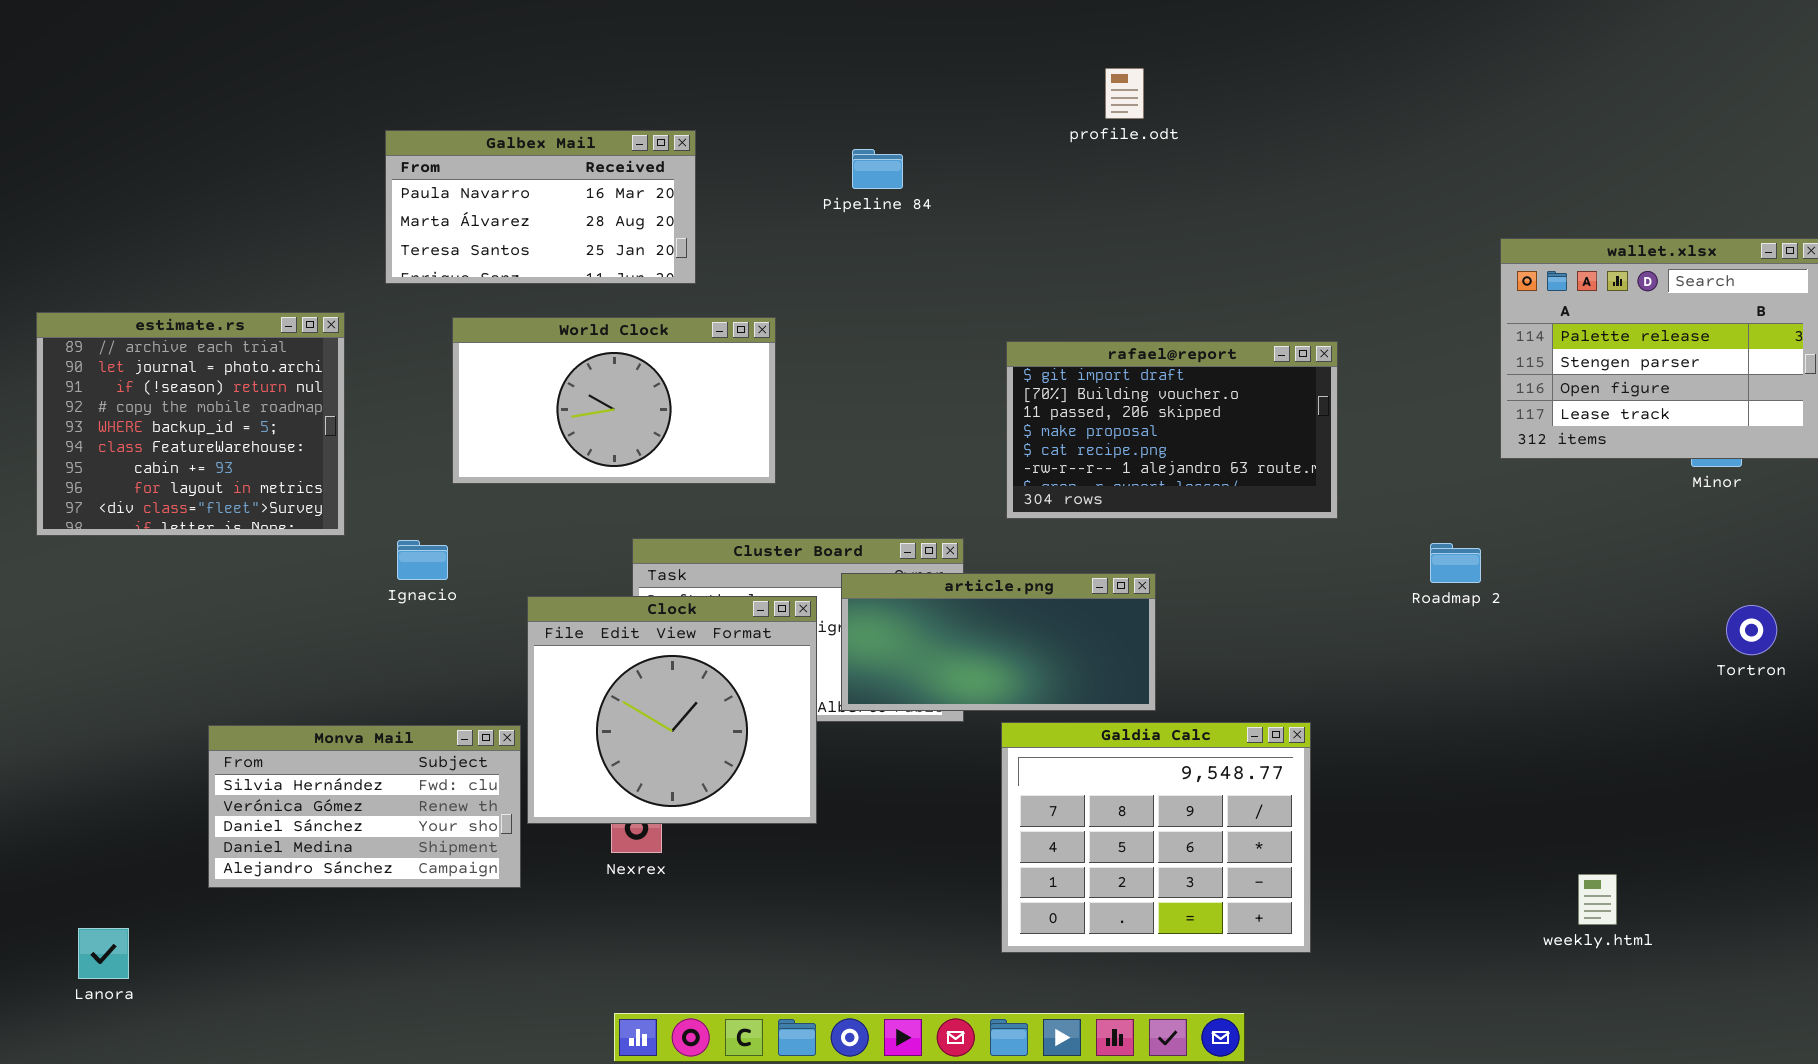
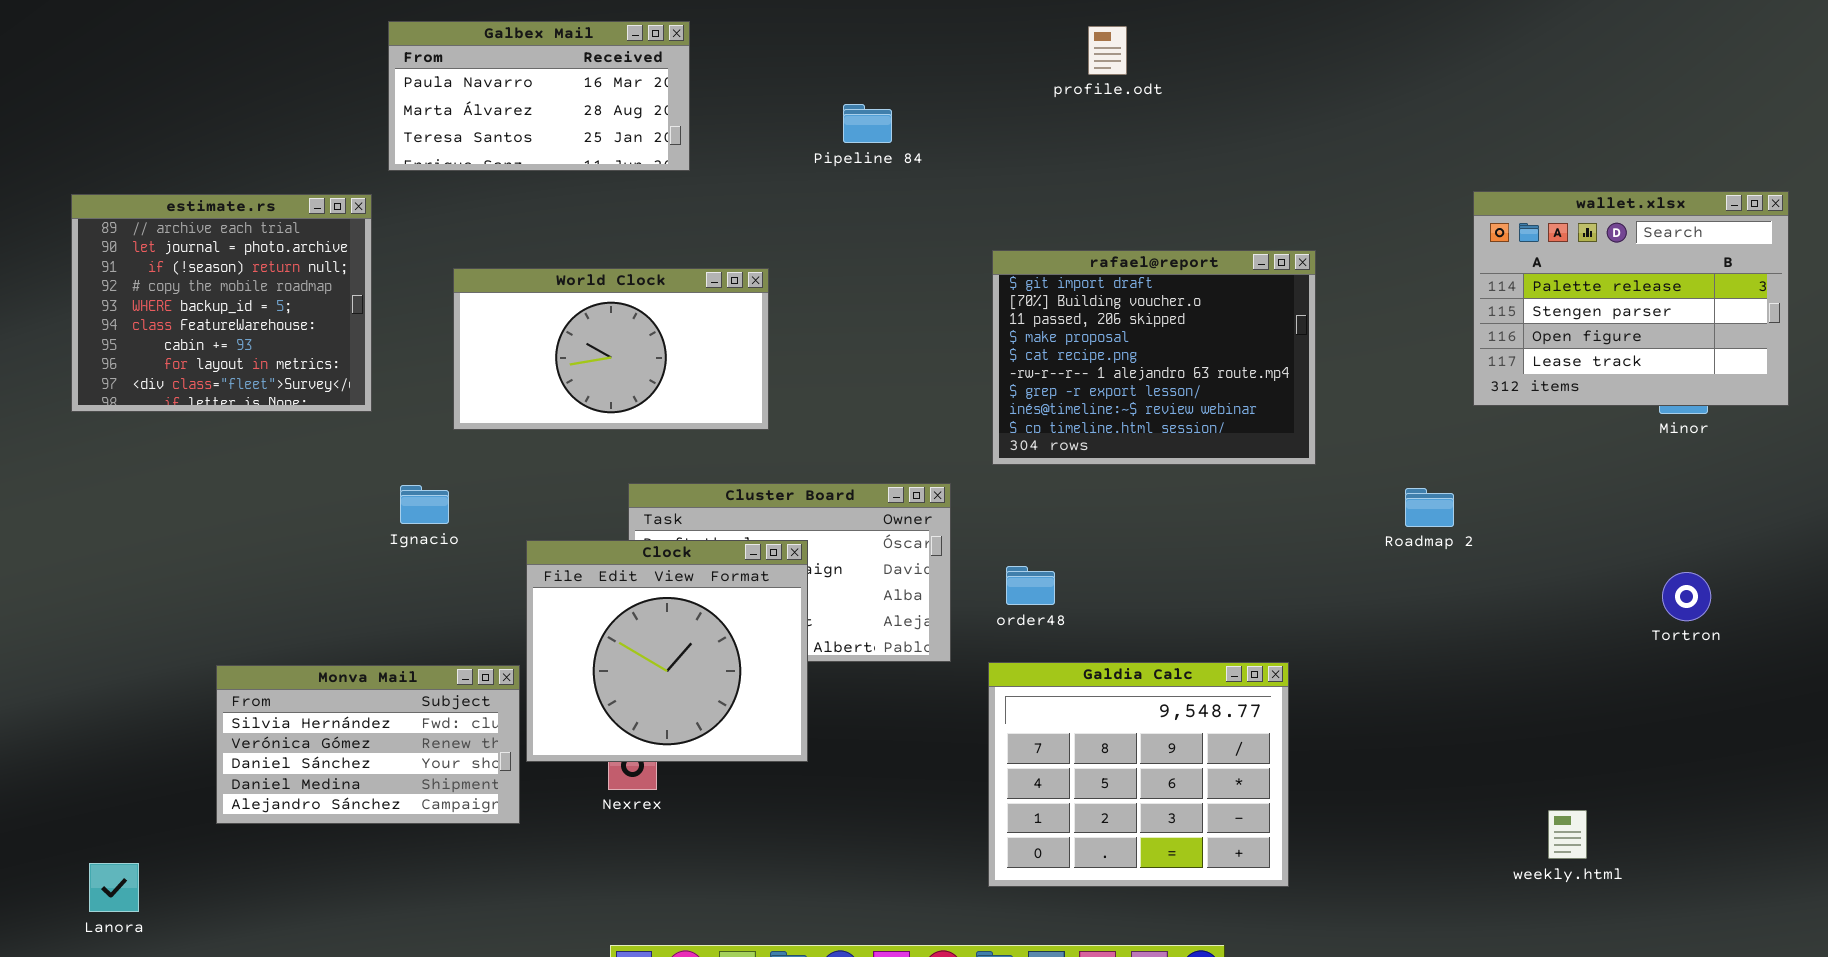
Galbex Mail: [385,130,696,284] -> [388,21,690,171], moved
estimate.rs: [36,312,345,536] -> [71,194,372,412], moved
rafael@report: [1006,341,1338,519] -> [992,250,1316,465], resized
article.png: [841,573,1156,711] -> none, closed
Tortron: [1726,605,1777,655] -> [1662,572,1711,621], moved

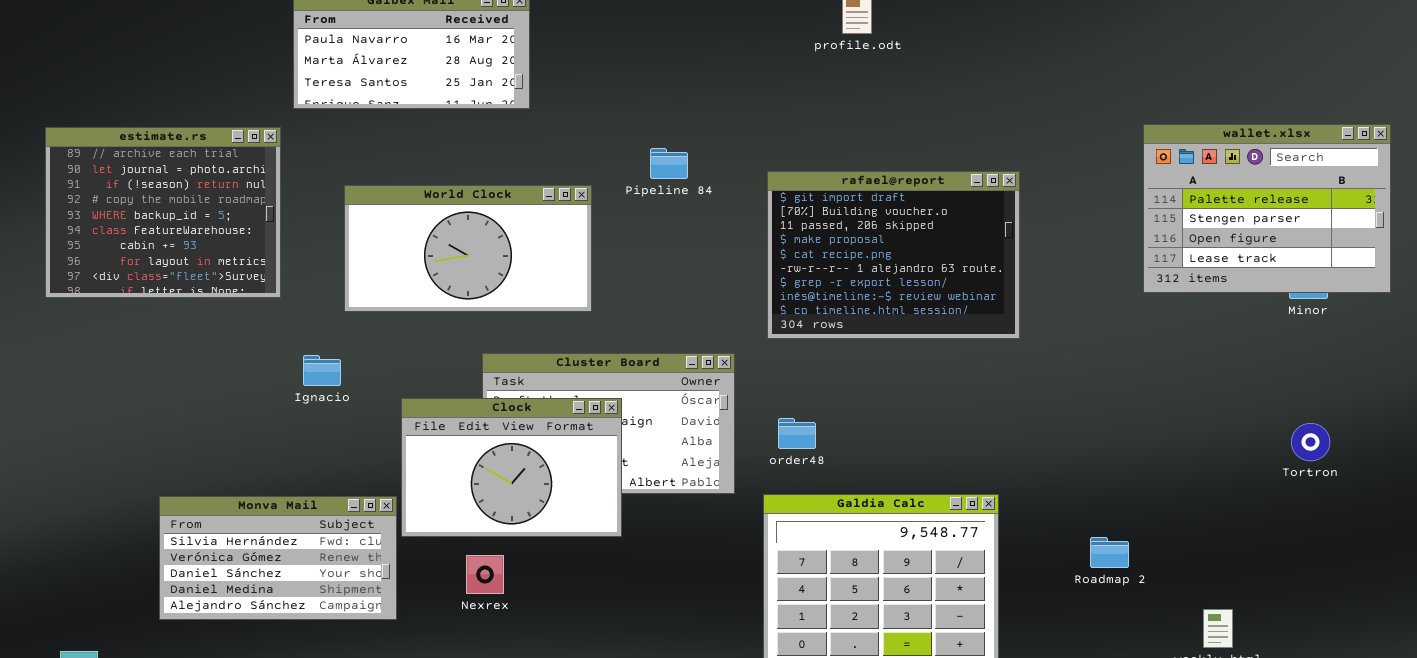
Pipeline 84: [843,104,892,143] -> [650,148,688,179], moved
Roadmap 2: [1405,488,1454,527] -> [1090,537,1129,568], moved
Clock: [526,540,808,762] -> [401,398,622,537], resized

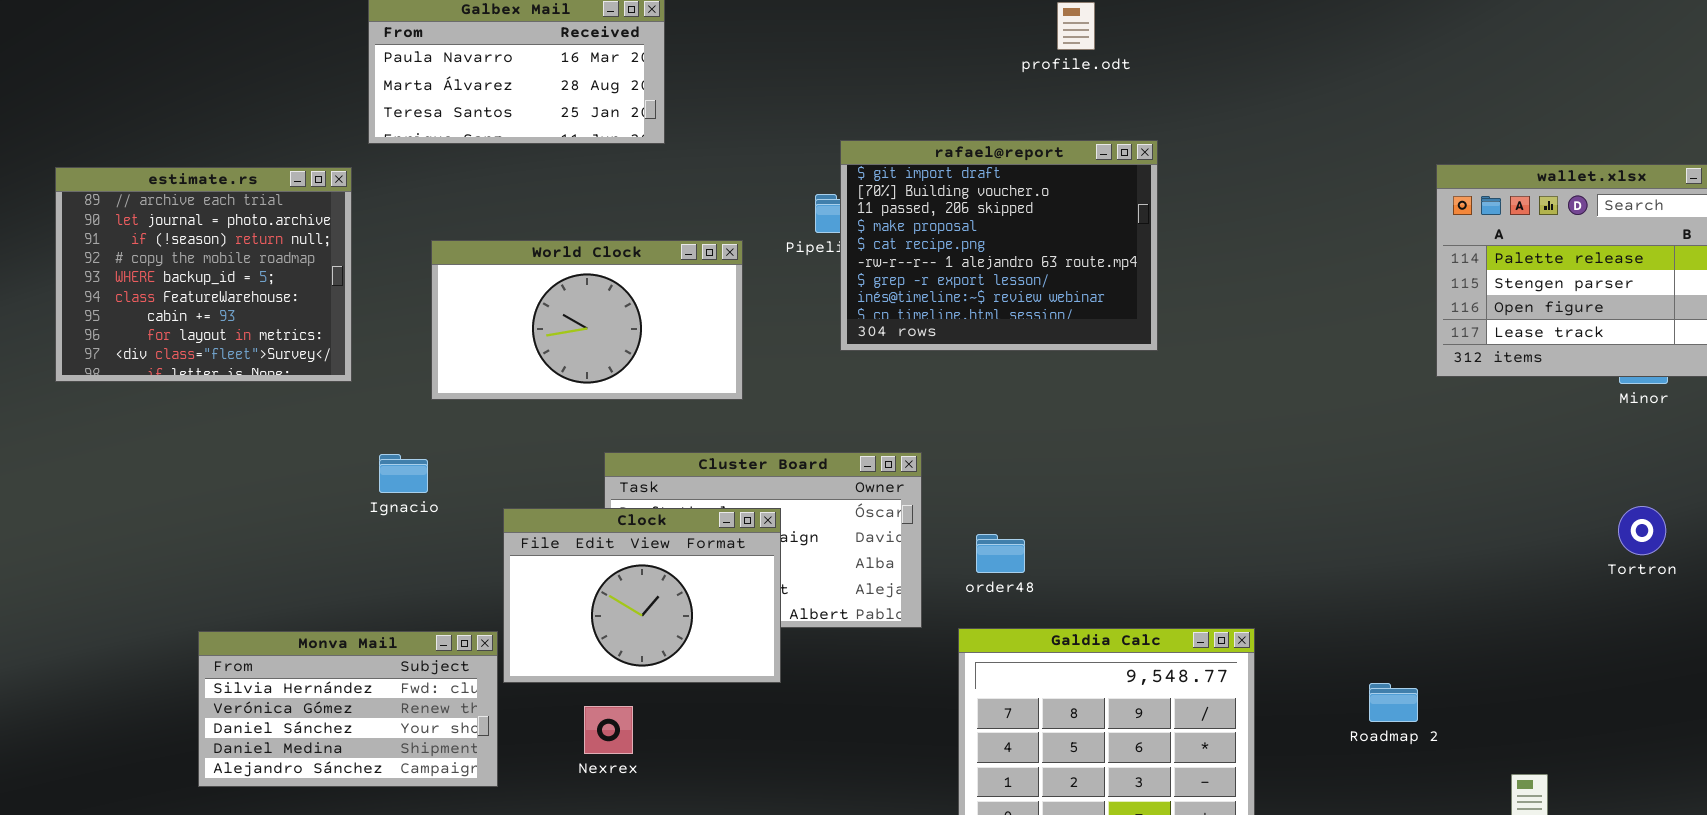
rafael@report: [767,171,1020,339] -> [840,140,1158,351], moved
Tortron: [1291,423,1330,461] -> [1618,506,1666,555], moved

